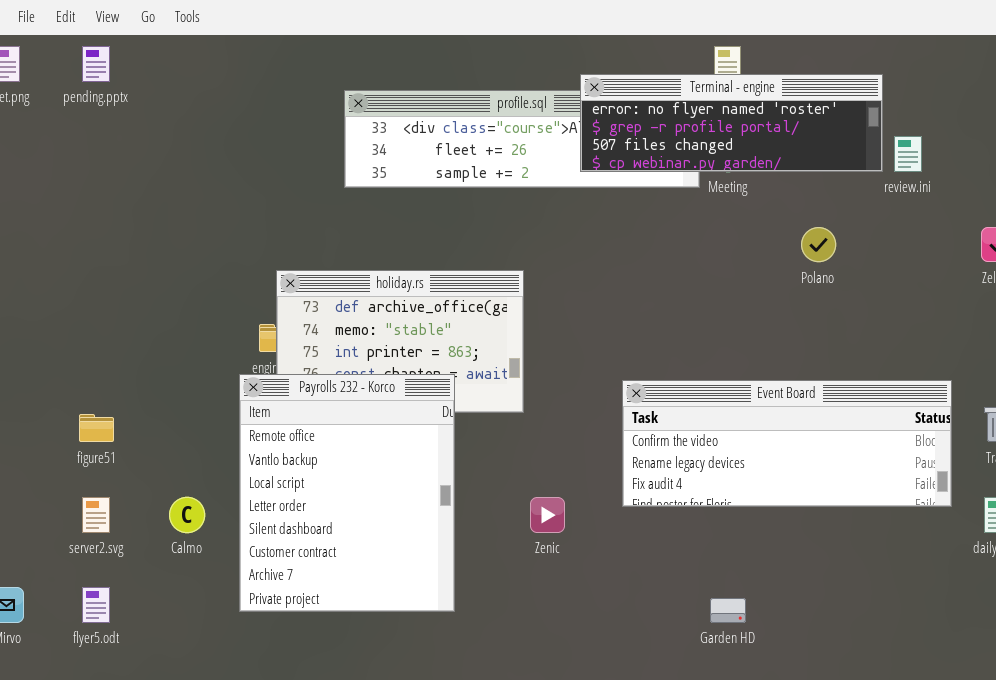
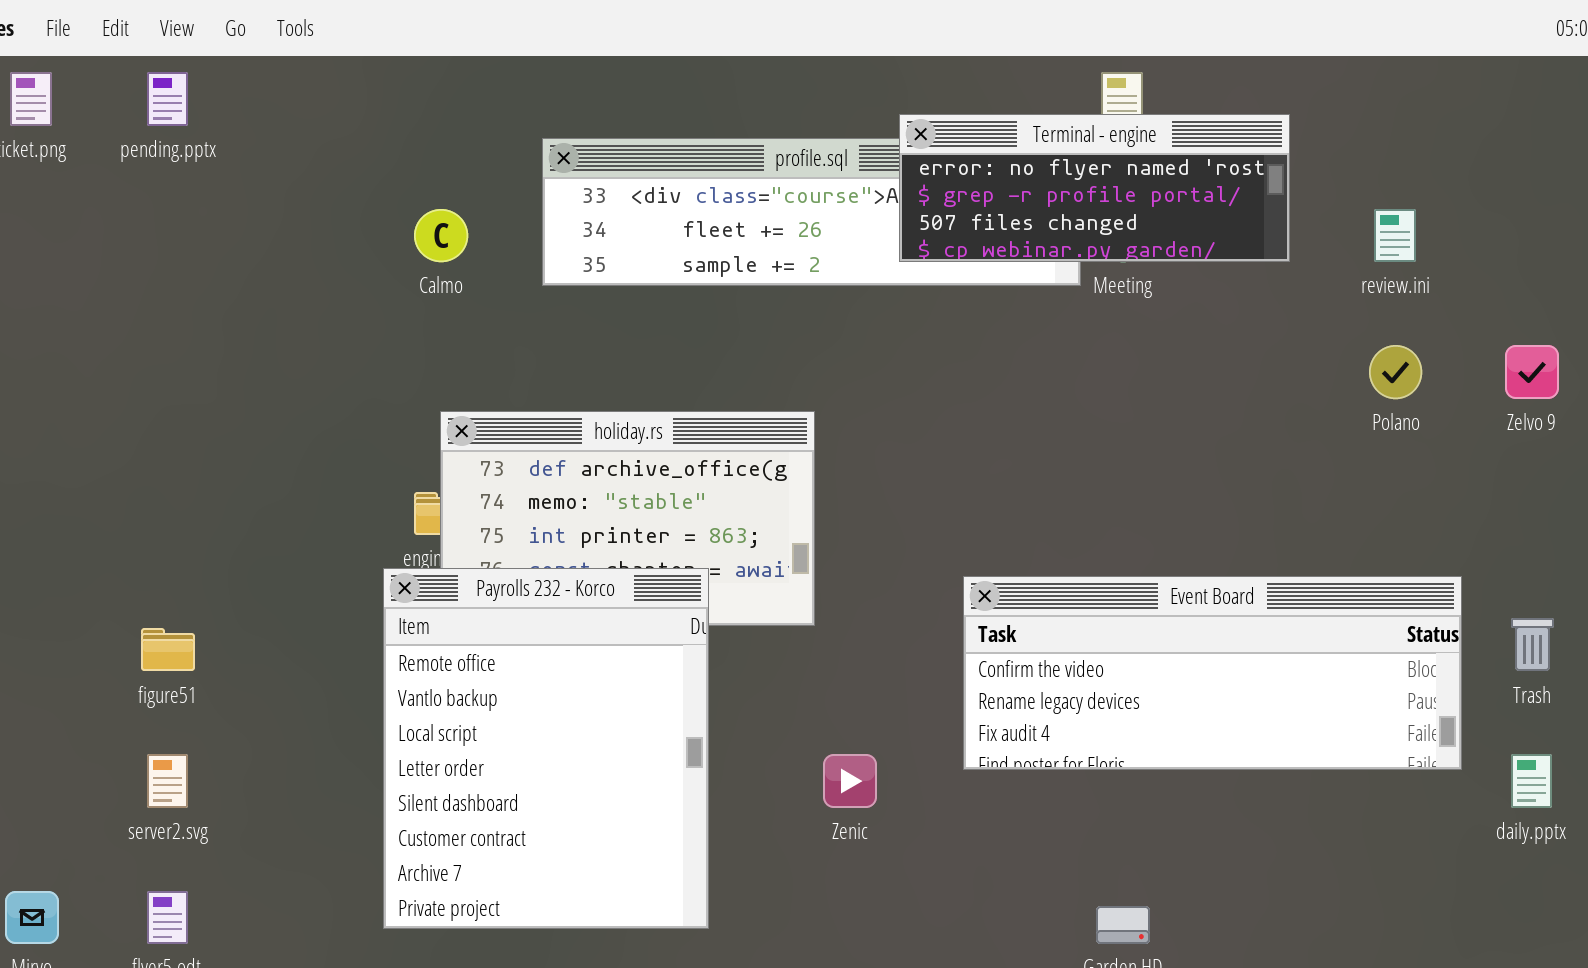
Terminal - engine: [580,74,883,172] -> [899,114,1290,262], resized
Polano: [801,227,836,262] -> [1369,345,1422,399], moved
Calmo: [169,497,205,533] -> [414,209,468,262], moved

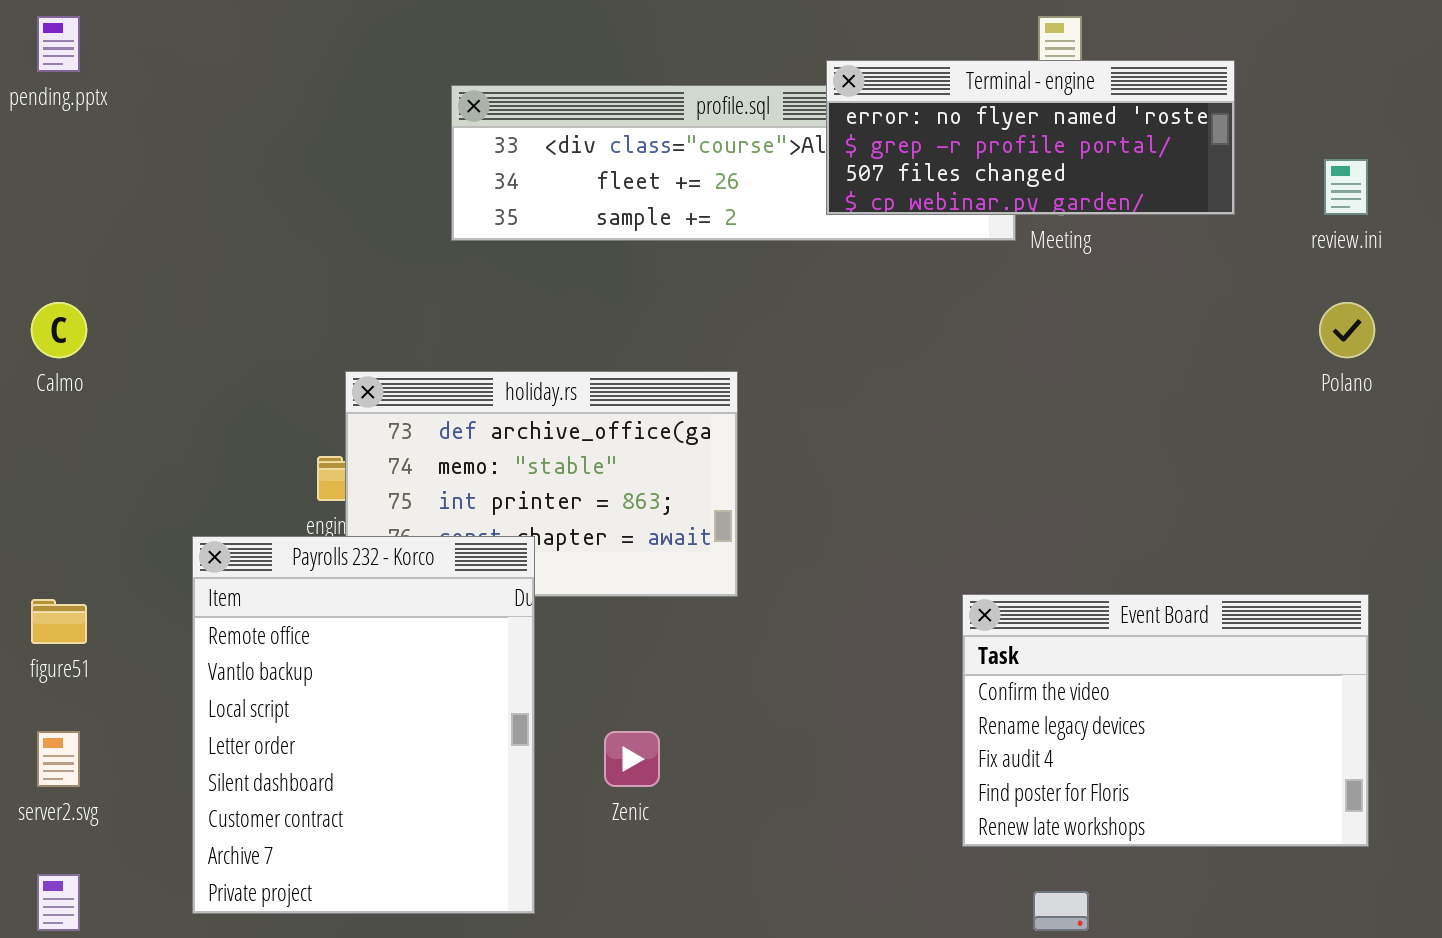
Calmo: [414,209,468,262] -> [31,302,87,358], moved
Payrolls 232 - Korco: [383,568,709,929] -> [192,536,535,914], moved
Event Board: [963,576,1462,770] -> [962,594,1369,847], moved, resized
Zenic: [823,754,877,808] -> [604,731,660,787], moved

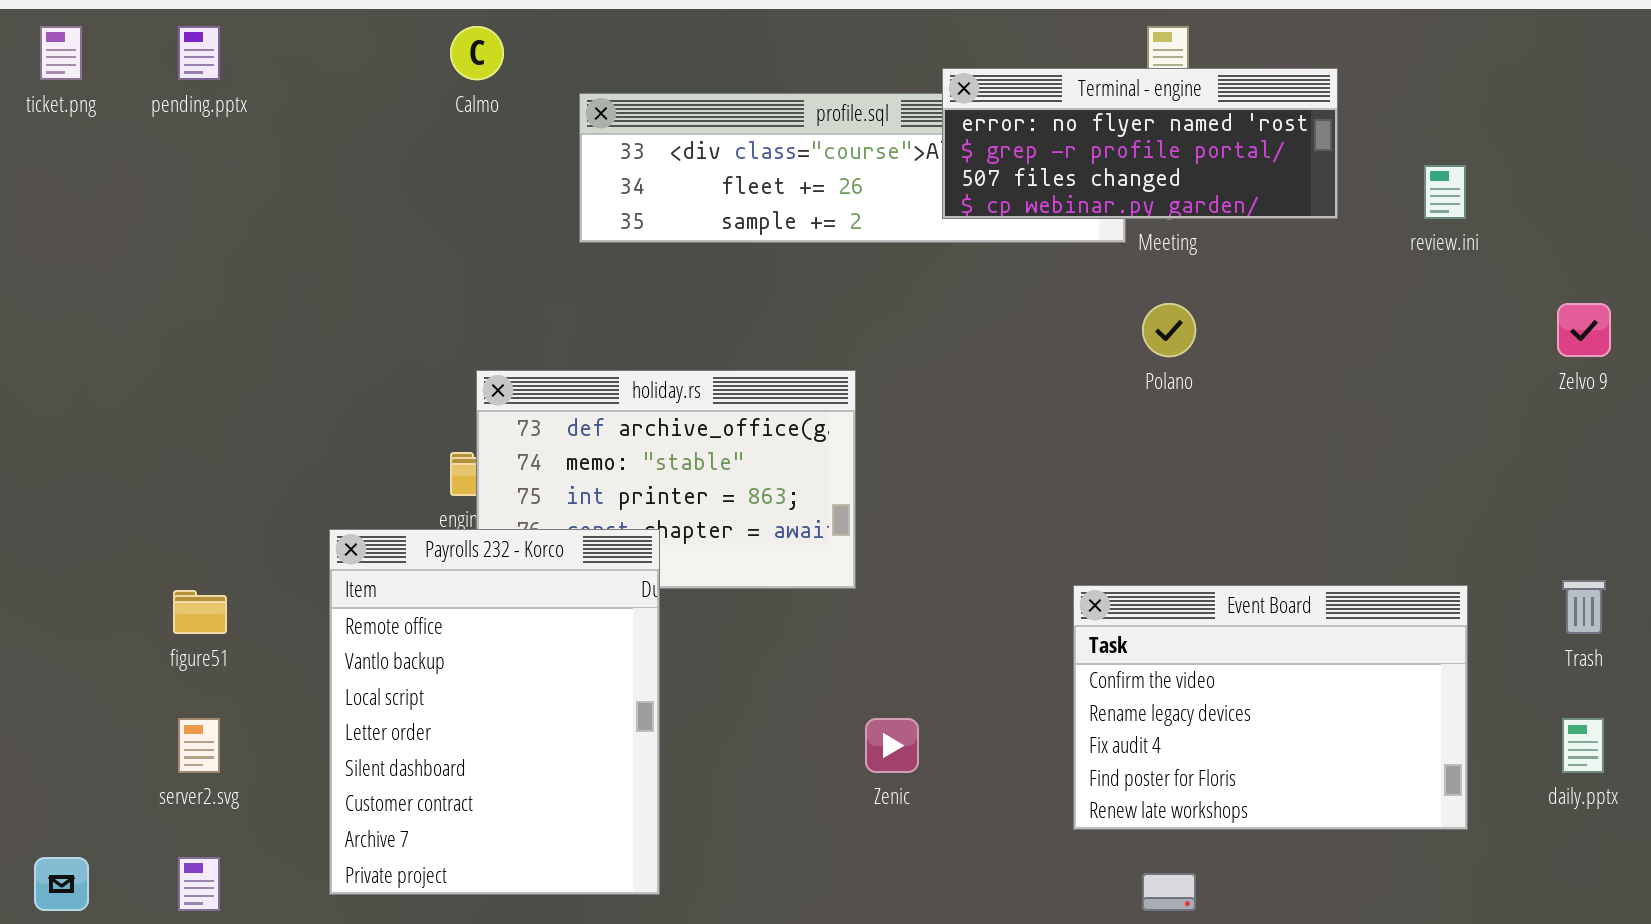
Calmo: [31,302,87,358] -> [450,26,504,80], moved
Polano: [1319,302,1375,358] -> [1142,303,1196,357], moved
Zenic: [604,731,660,787] -> [865,718,919,773], moved

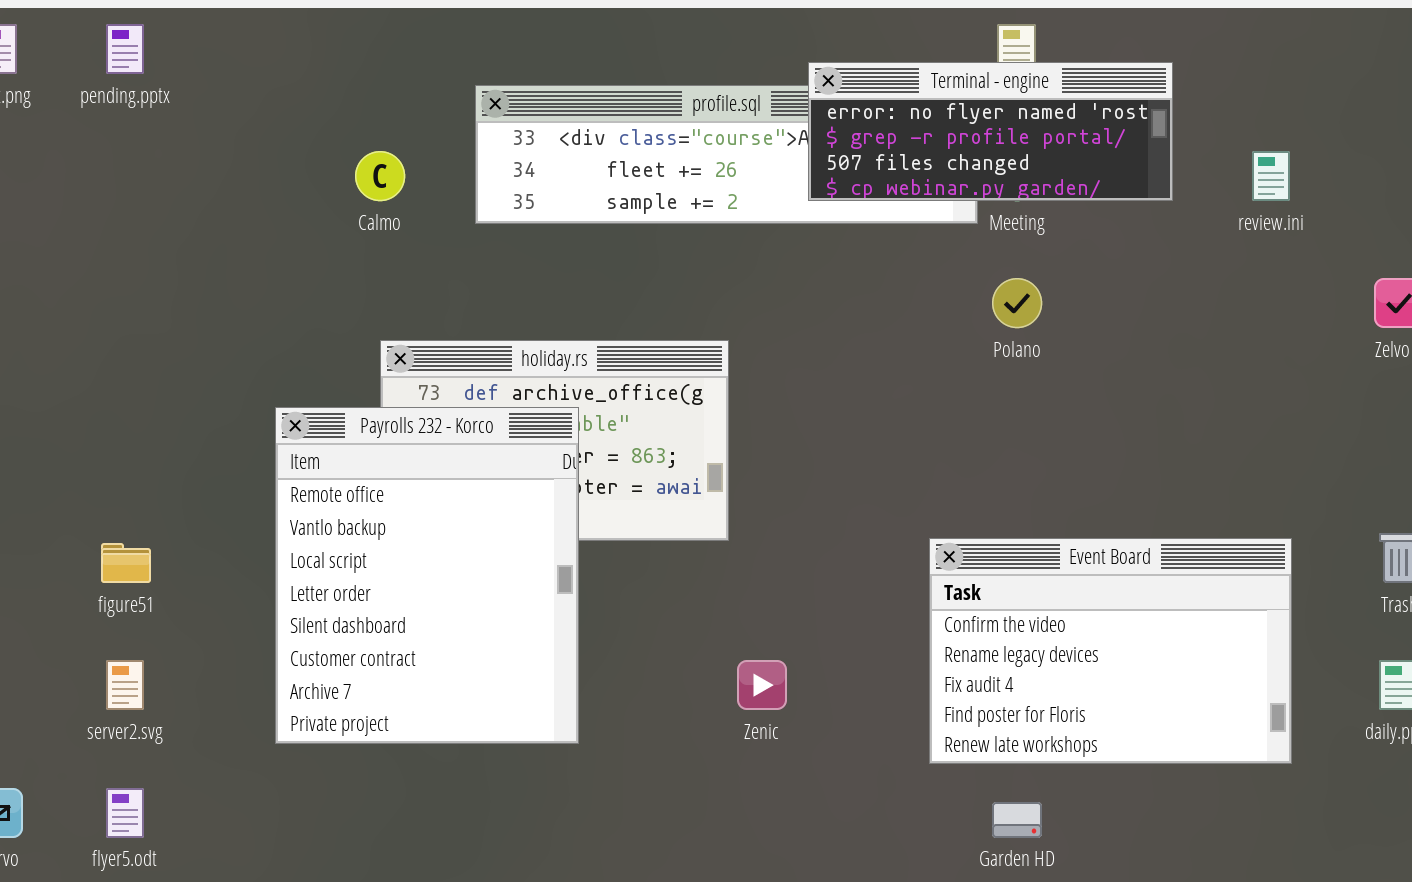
Calmo: [450,26,504,80] -> [355,151,405,201], moved
Payrolls 232 - Korco: [329,529,660,895] -> [275,407,579,744], moved

